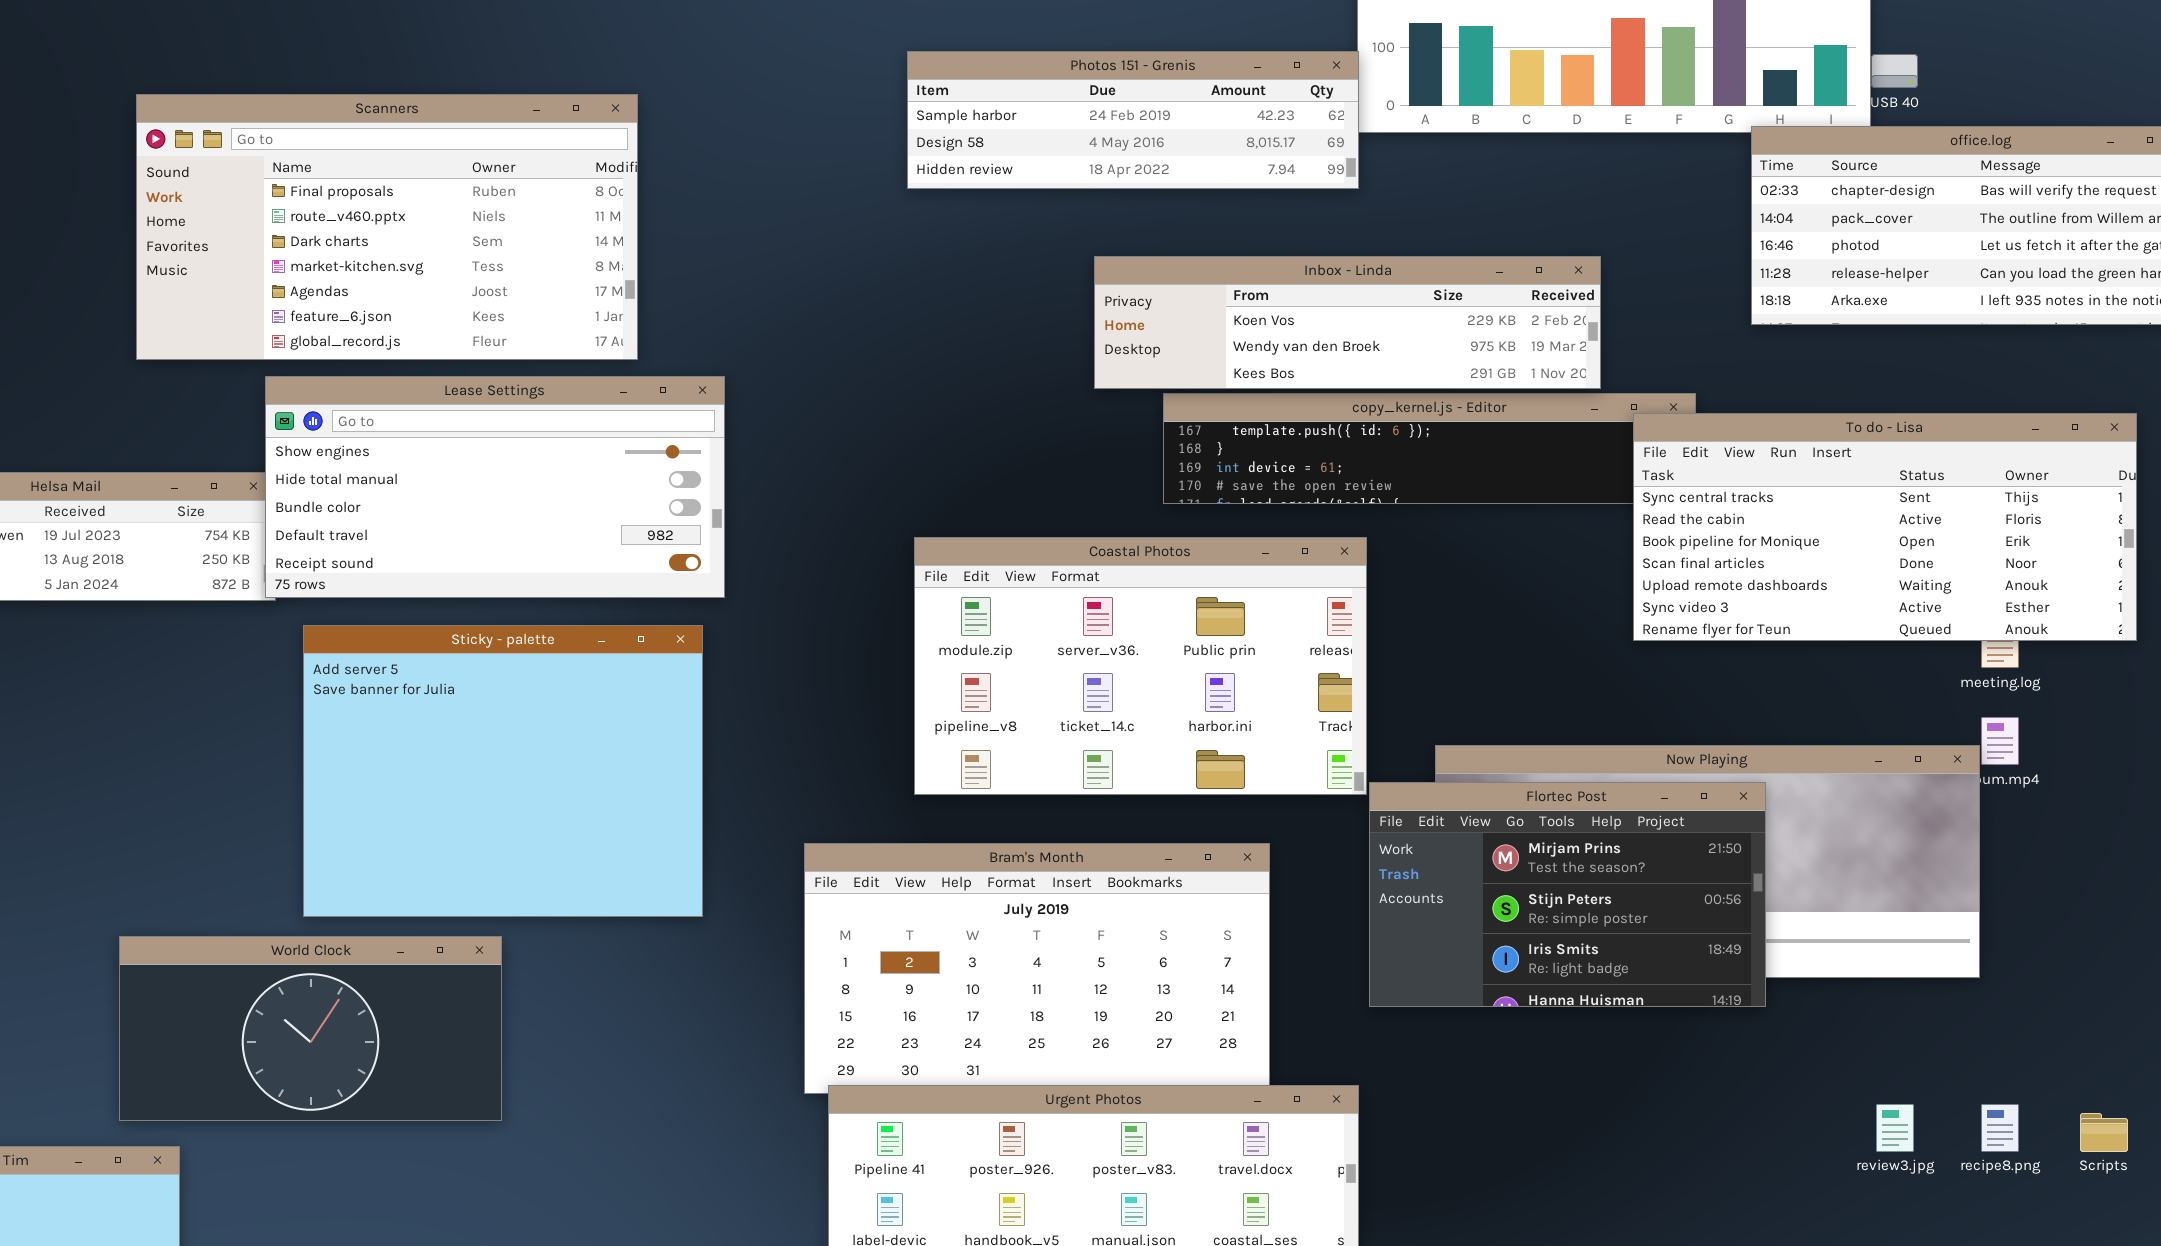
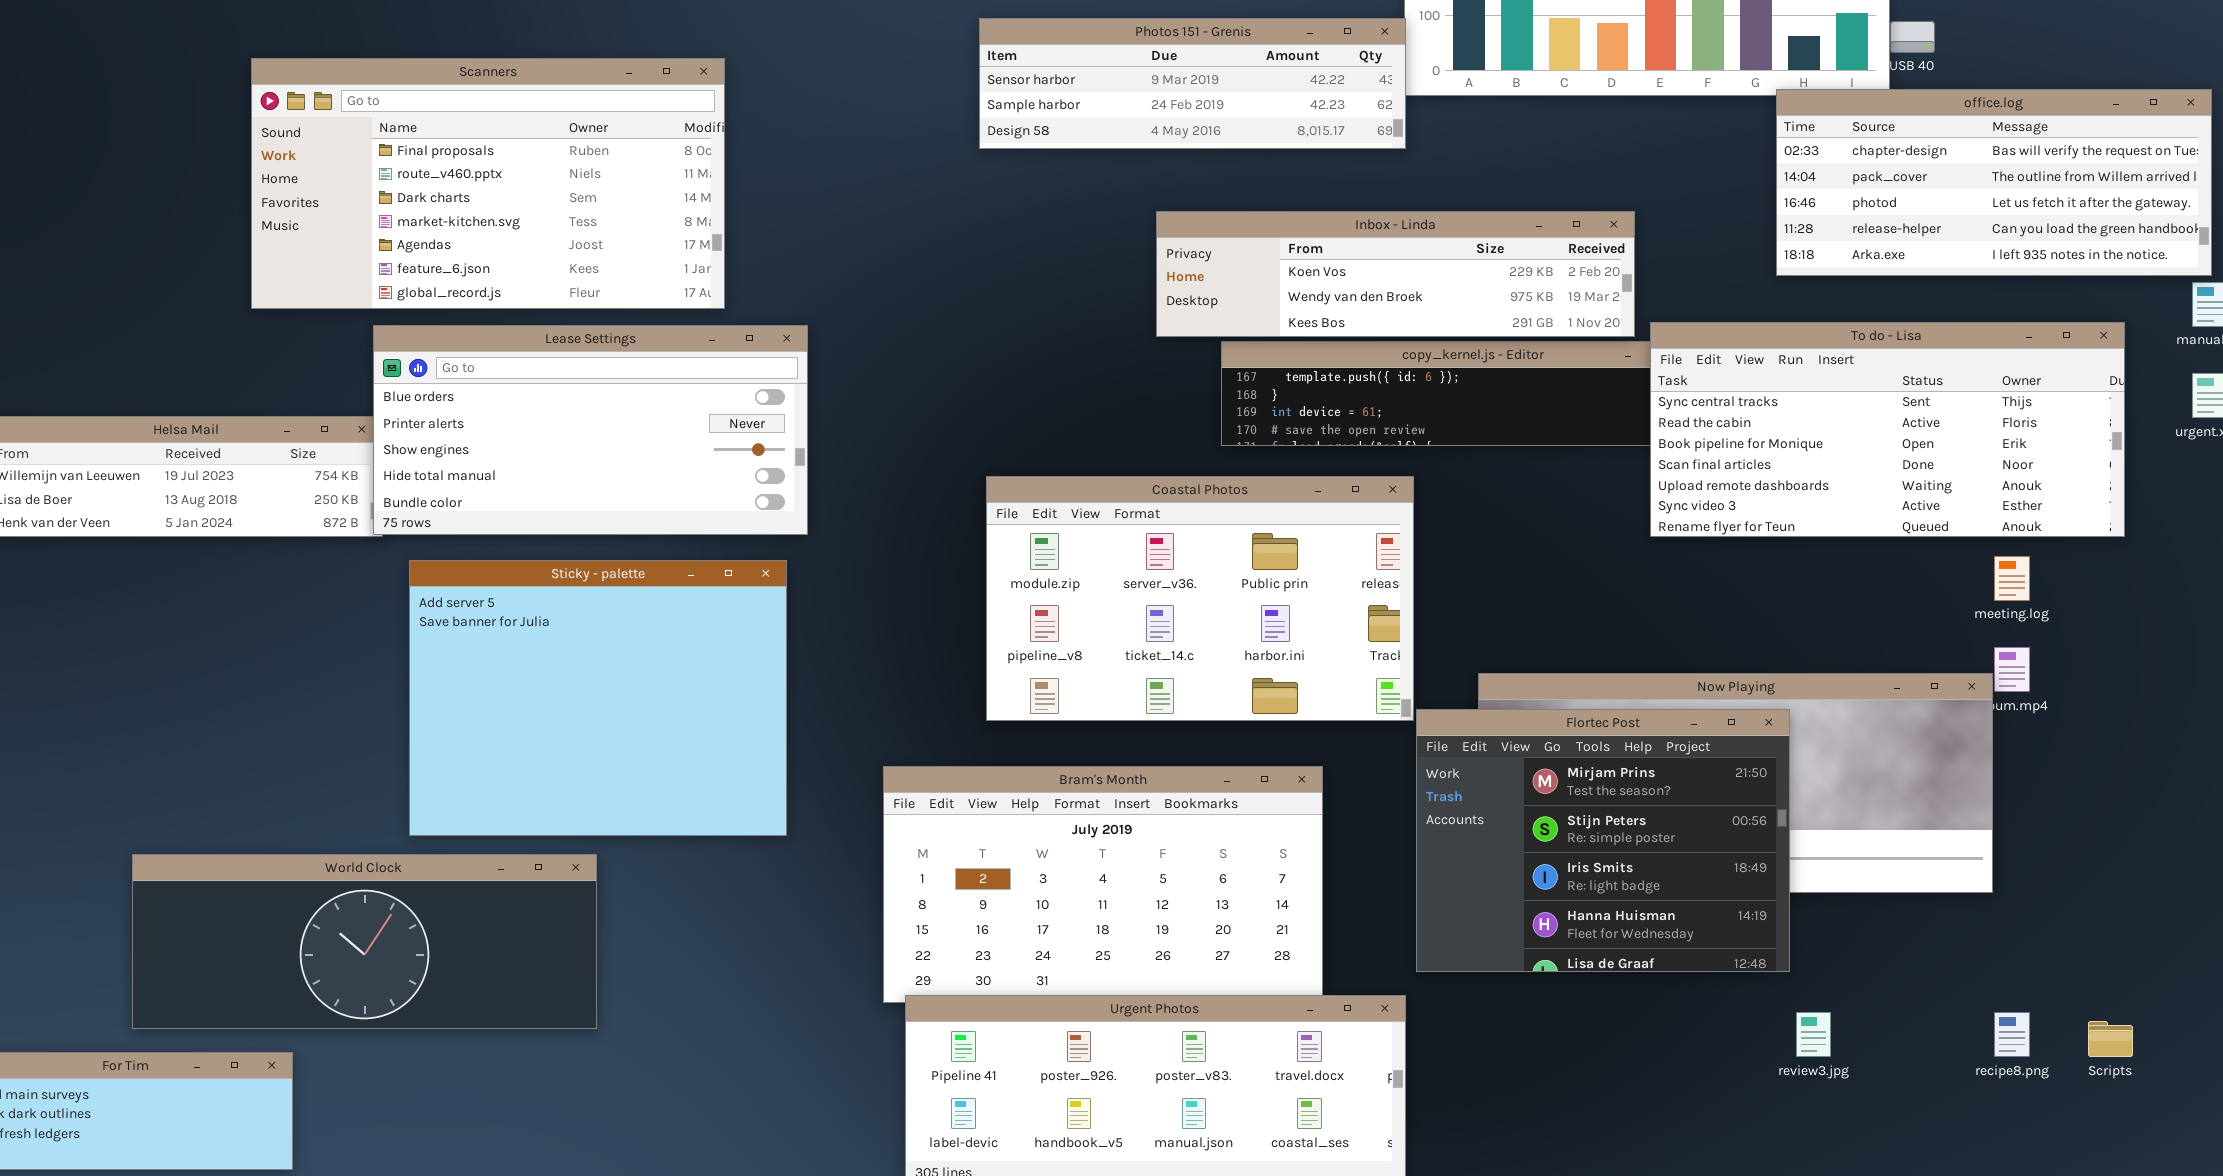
Photos 151 - Grenis: [907,51,1359,189] -> [979,18,1406,149], scrolled up 1 row
Lease Settings: [265,376,725,598] -> [373,325,808,535], scrolled up 2 rows
To do - Lisa: [1633,413,2137,641] -> [1650,322,2125,537], moved
Flortec Post: [1369,782,1766,1007] -> [1416,709,1790,972], resized
World Clock: [119,936,502,1121] -> [132,854,597,1029], resized
review3.jpg: [1876,1104,1914,1152] -> [1796,1012,1831,1057], moved

